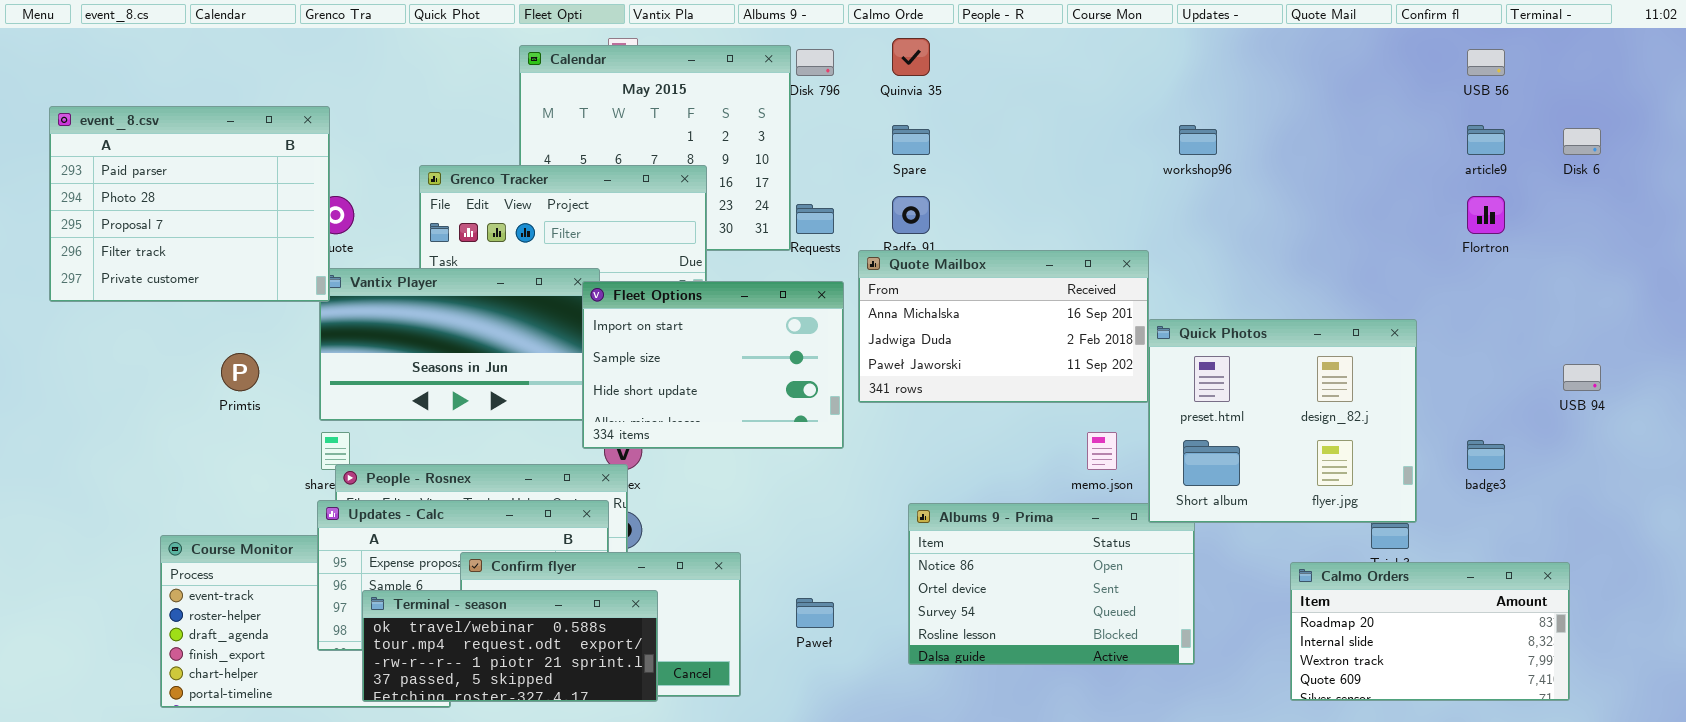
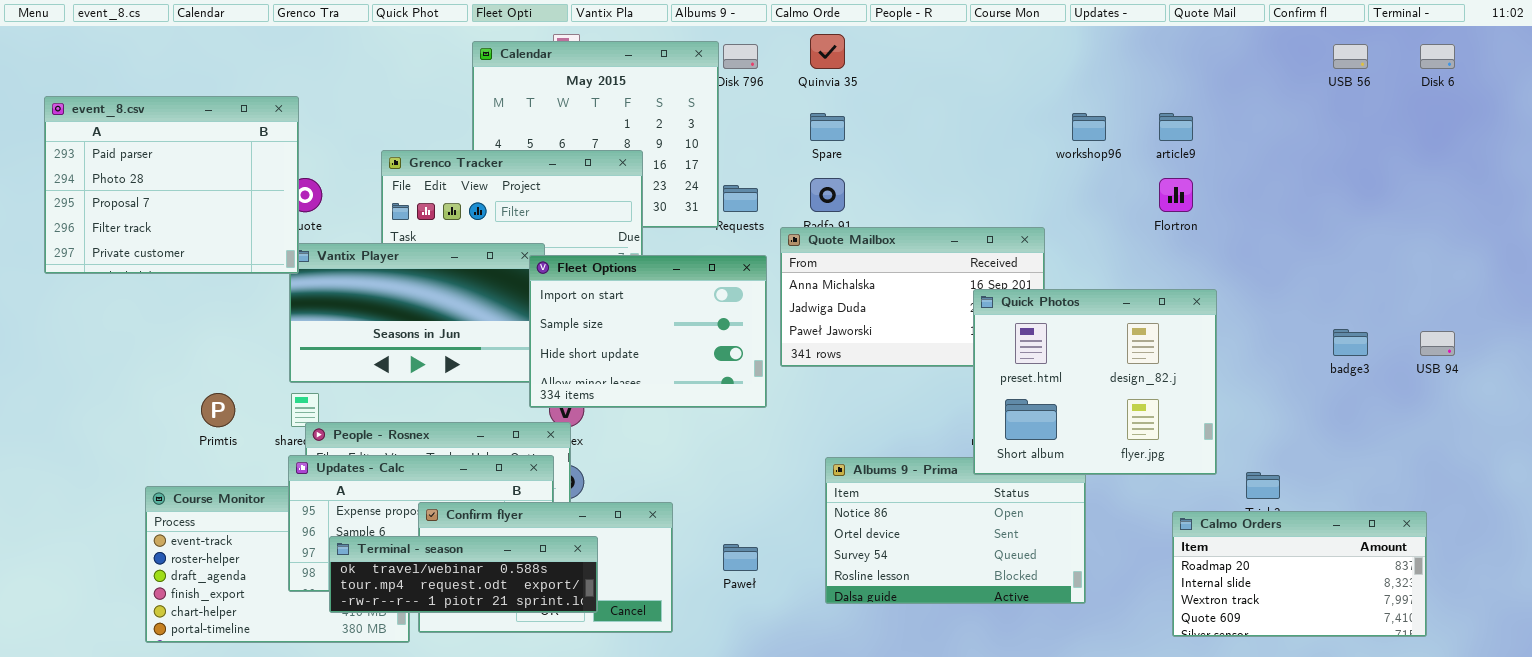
article9: [1467,125,1505,155] -> [1159,113,1193,141], moved
Disk 6: [1563,128,1601,155] -> [1420,44,1455,69], moved
Flortron: [1467,196,1505,234] -> [1159,178,1193,212], moved
Quick Photos: [1148,319,1417,523] -> [973,289,1217,475], moved
Primtis: [221,353,259,391] -> [201,393,235,427], moved
badge3: [1467,440,1505,470] -> [1333,329,1368,356], moved
Terminal - season: [362,590,658,702] -> [329,536,598,613], resized

